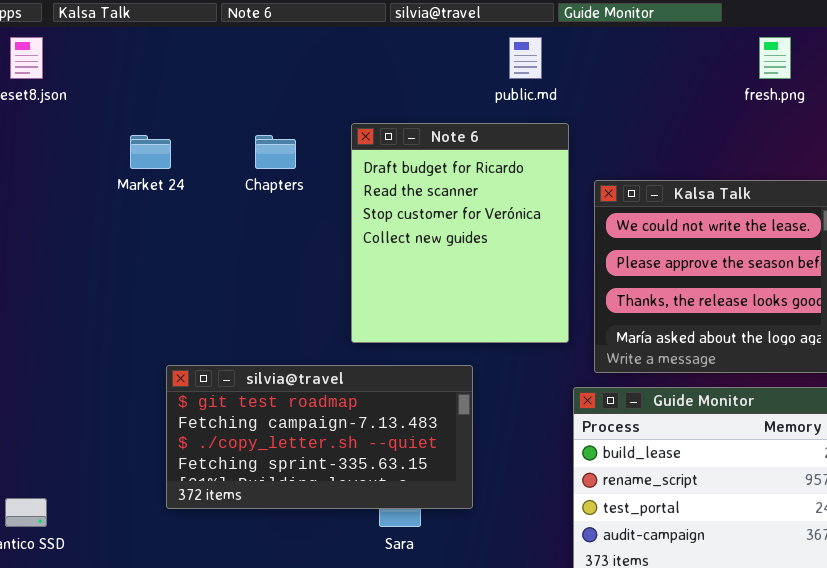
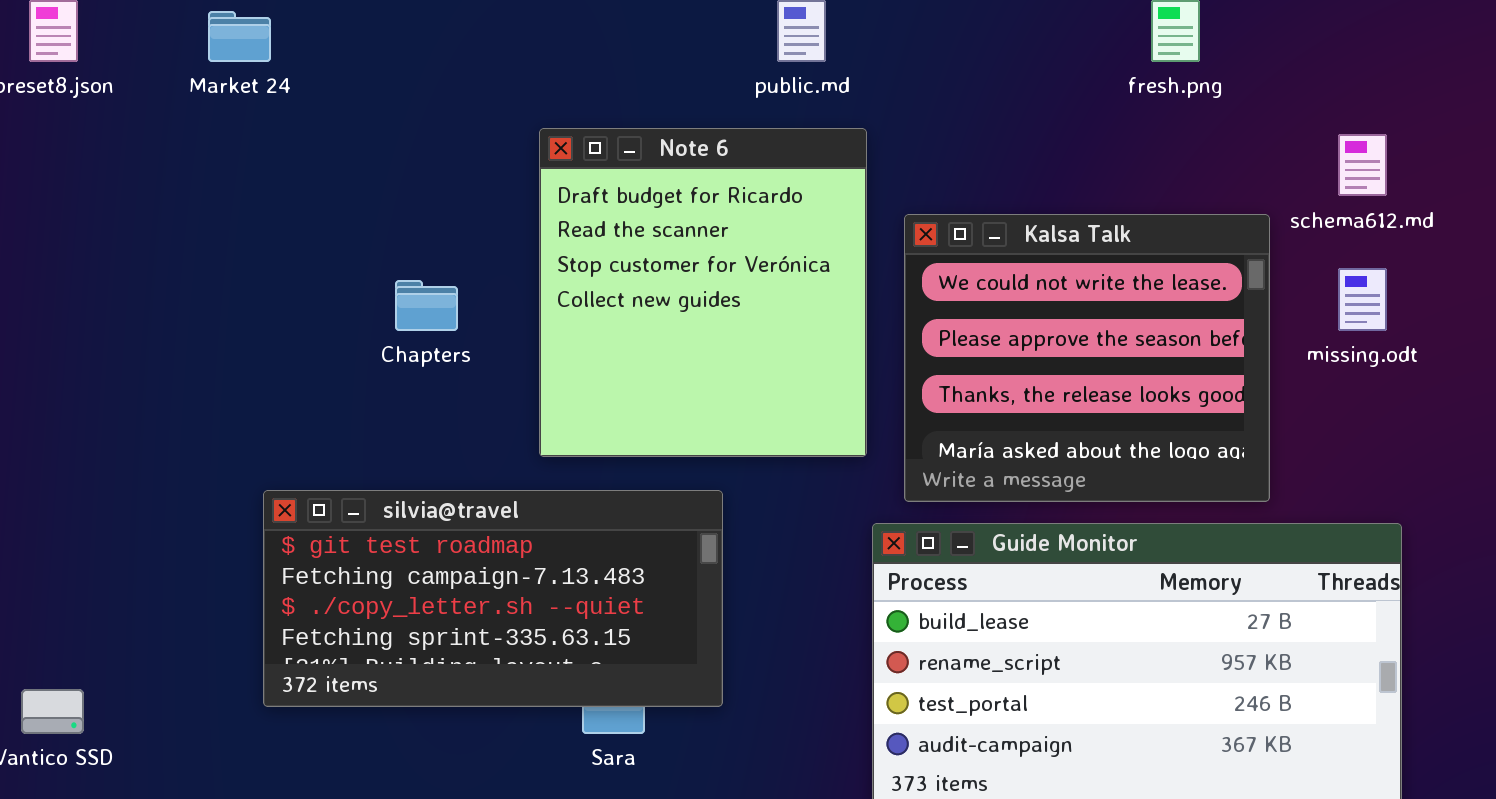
Market 24: [130,135,171,169] -> [208,11,271,62], moved
Chapters: [255,135,296,169] -> [395,280,458,331], moved

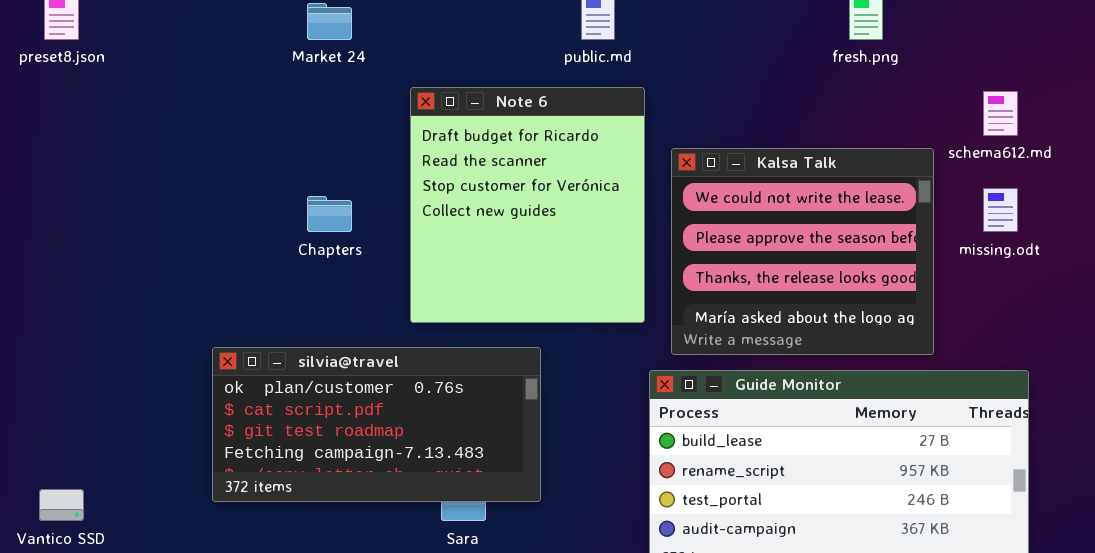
Market 24: [208,11,271,62] -> [307,3,352,40], moved
silvia@travel: [263,490,723,707] -> [212,347,541,502], scrolled up 2 rows

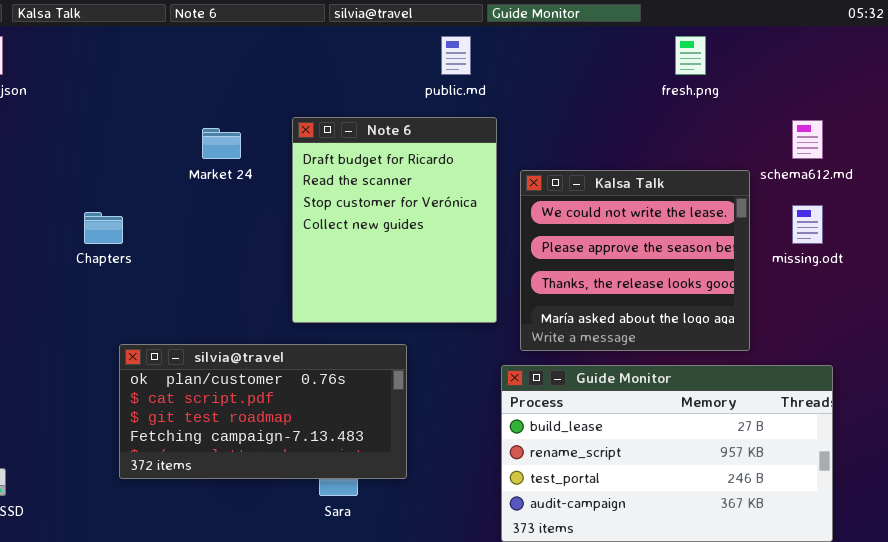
Market 24: [307,3,352,40] -> [202,128,241,159], moved
Chapters: [307,196,352,232] -> [84,212,123,244], moved

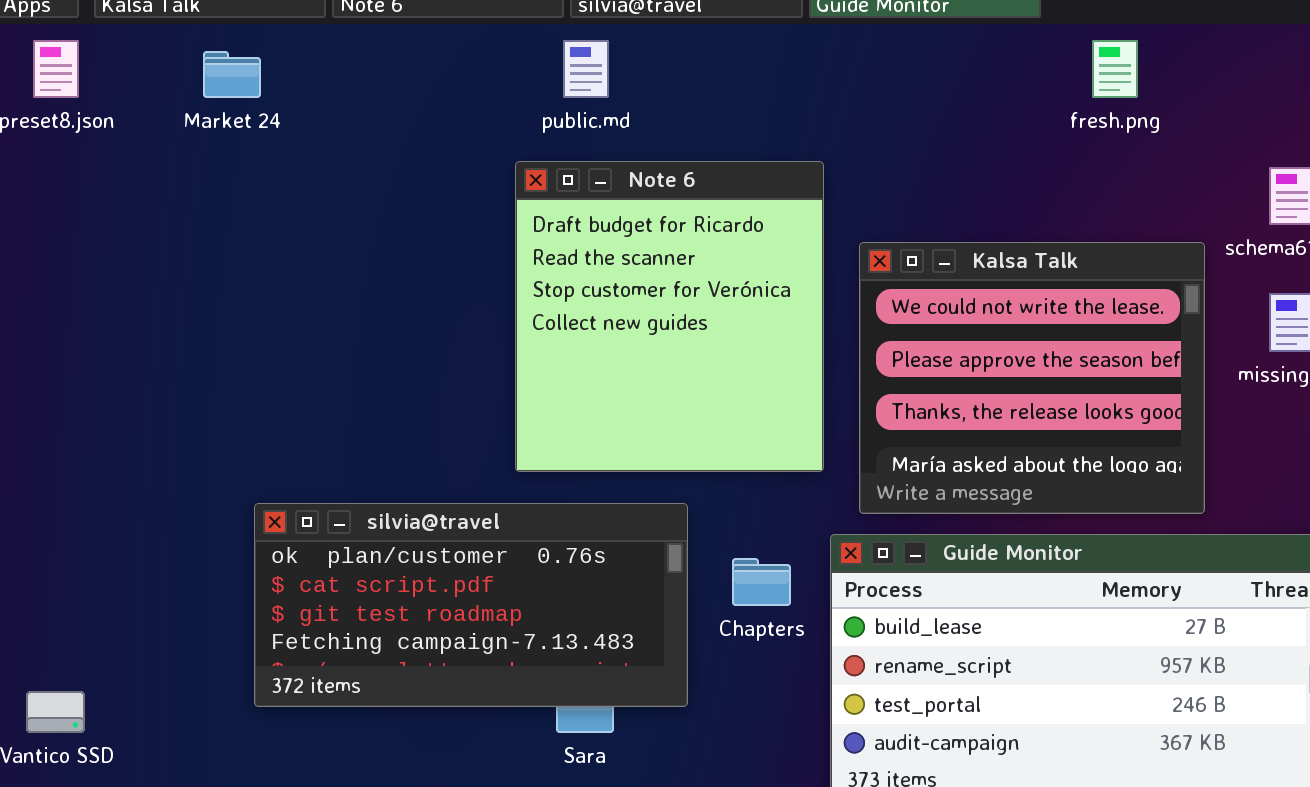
public.md: [441,36,471,75] -> [563,40,609,98], moved
Market 24: [202,128,241,159] -> [203,51,261,98], moved
Chapters: [84,212,123,244] -> [732,558,791,606], moved

